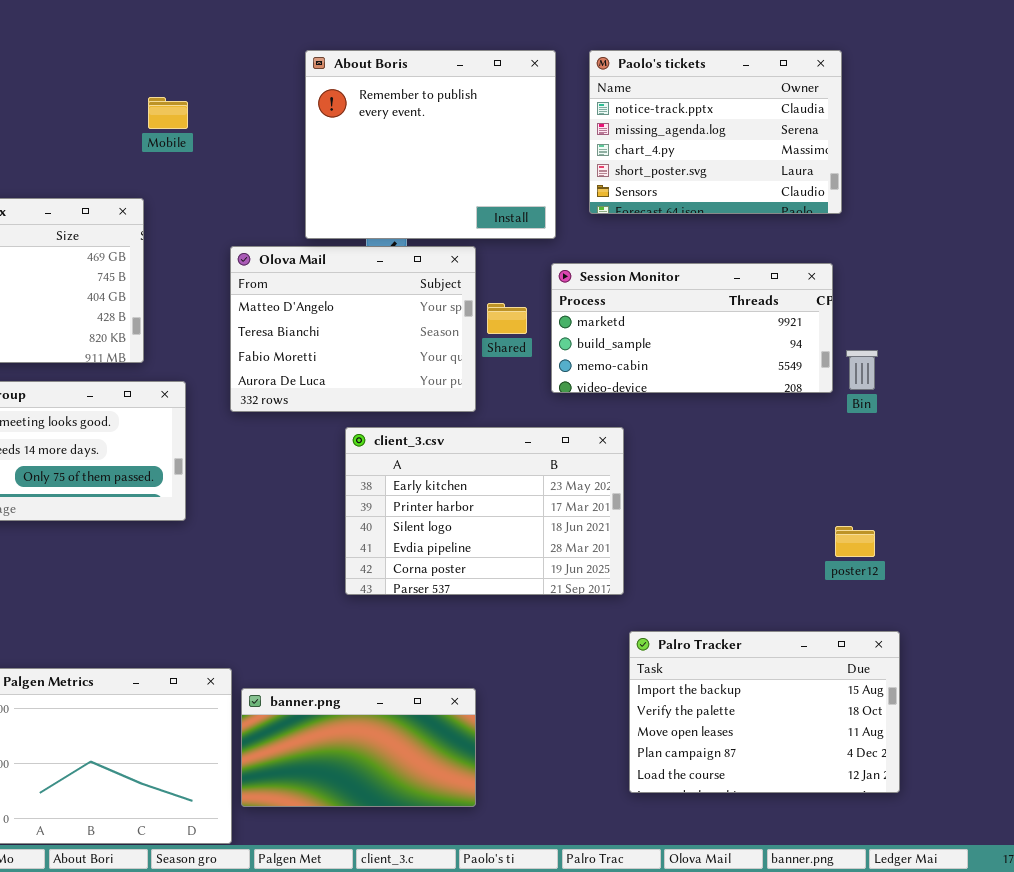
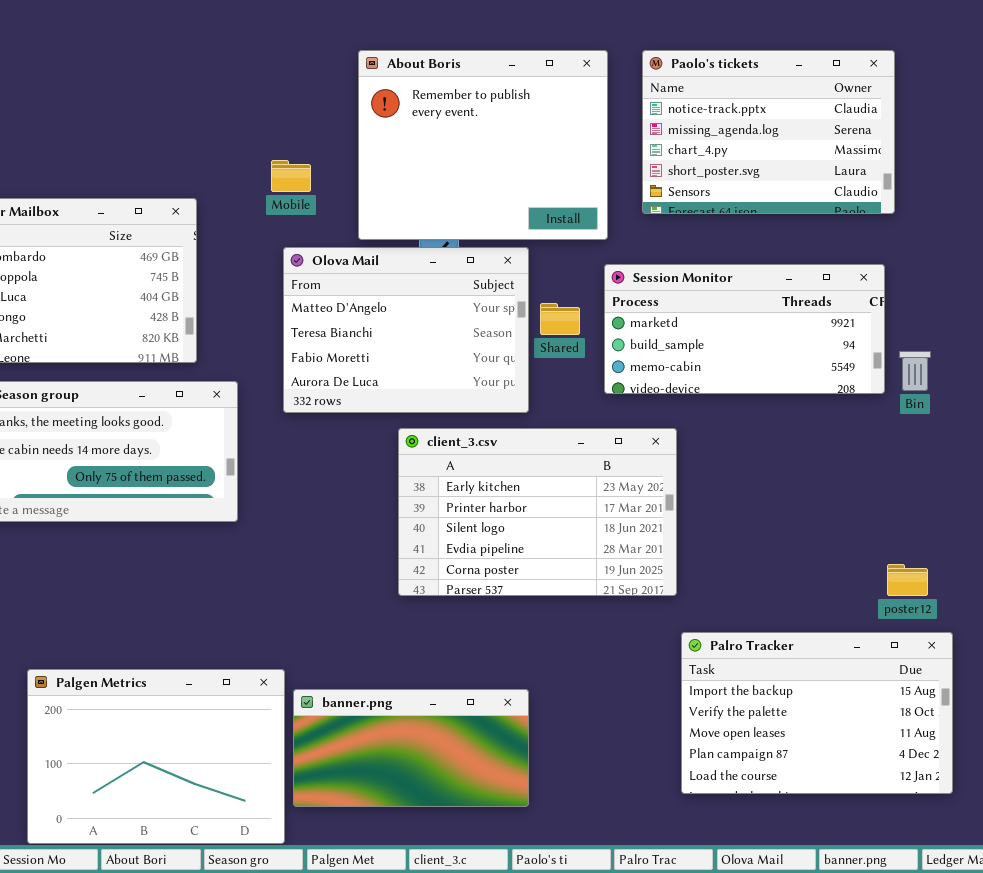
Mobile: [148,97,188,129] -> [271,160,311,192], moved
poster12: [835,526,875,557] -> [887,564,928,596], moved

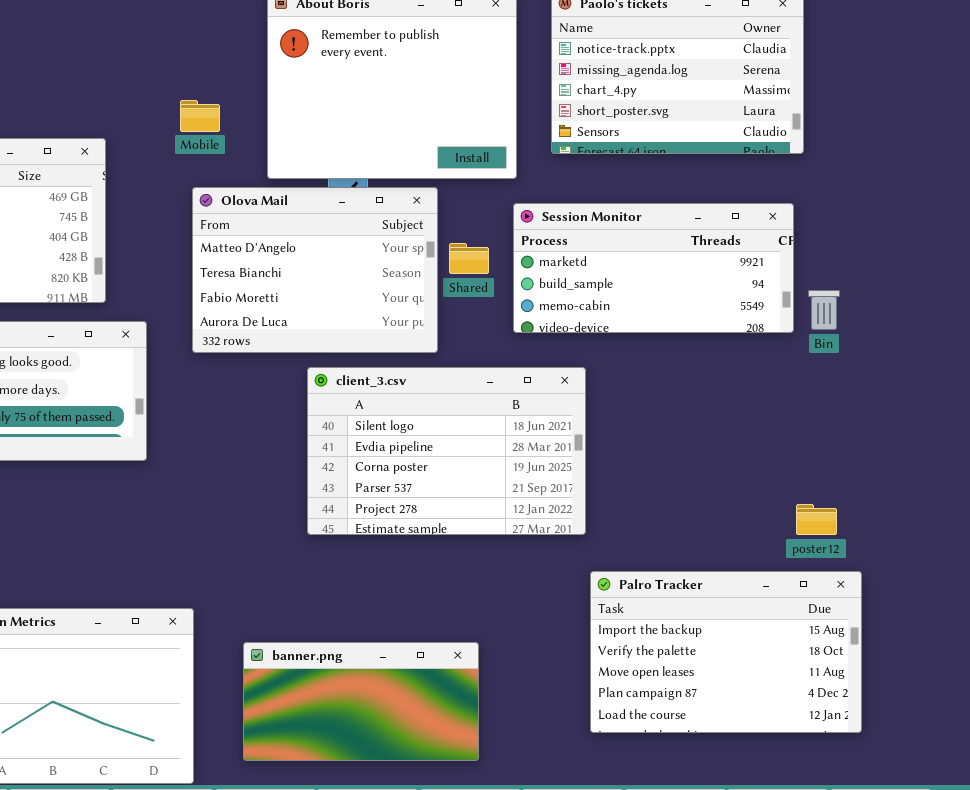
client_3.csv: [398,428,677,596] -> [307,367,586,535], scrolled down 2 rows
banner.png: [293,689,529,807] -> [243,642,479,761], moved

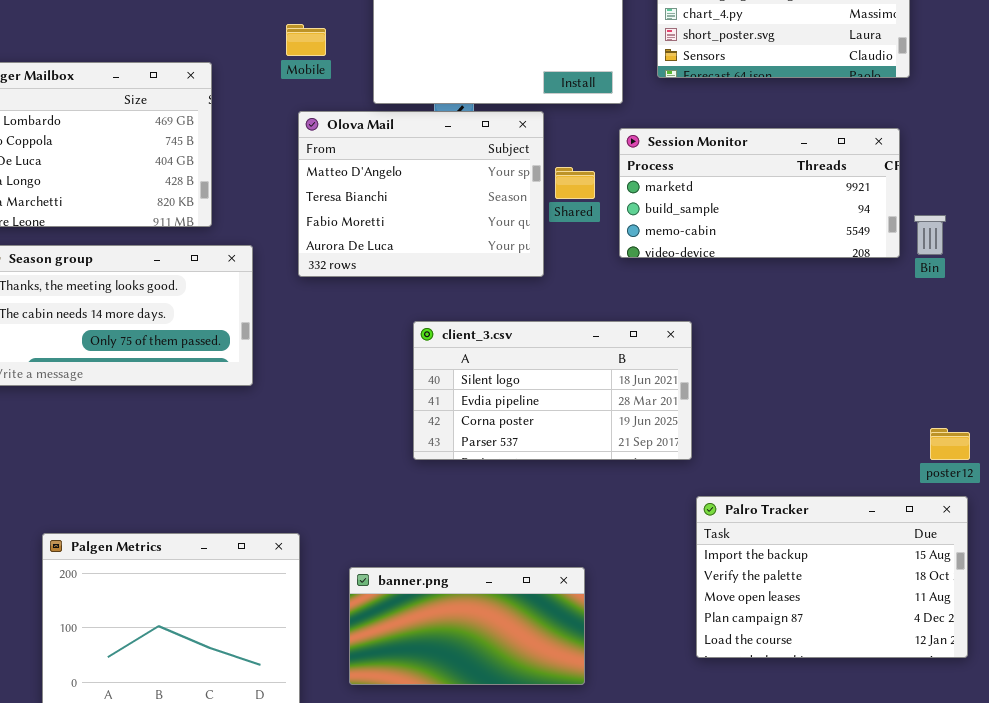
client_3.csv: [307,367,586,535] -> [413,321,692,460], resized
poster12: [796,504,837,535] -> [930,428,970,460], moved

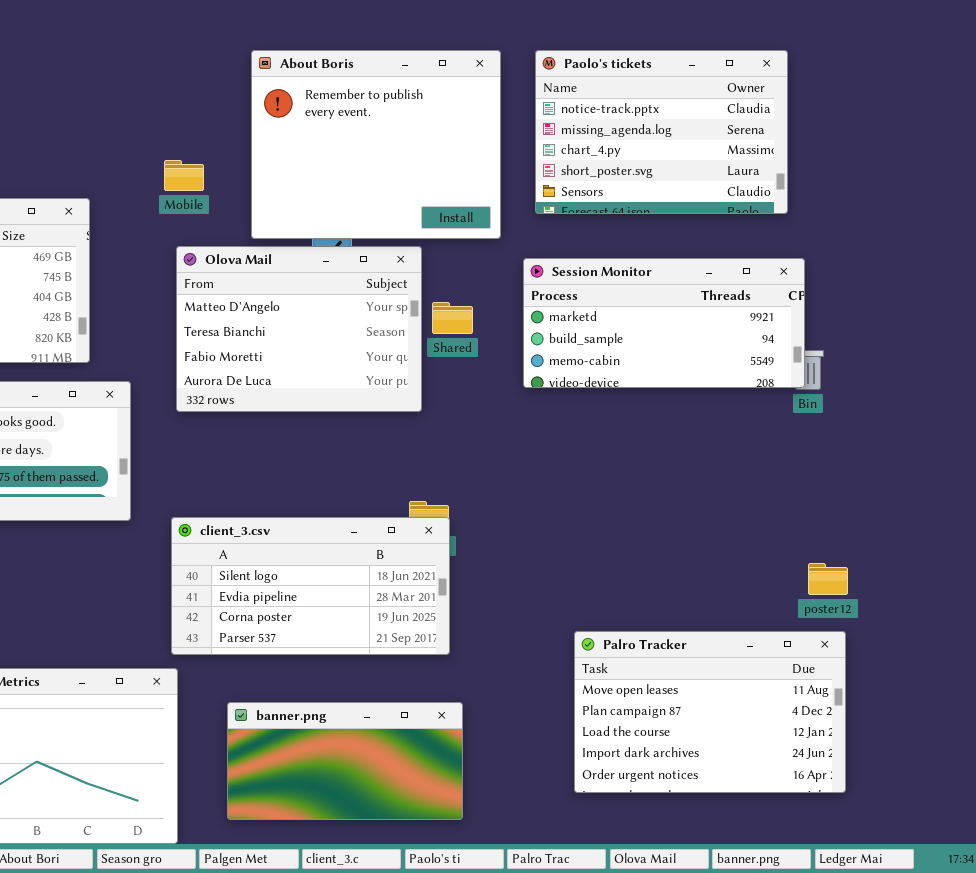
Session Monitor: [619,128,900,258] -> [523,258,805,388], moved
client_3.csv: [413,321,692,460] -> [171,517,450,655], moved
Palro Tracker: [696,496,968,658] -> [574,631,846,793], scrolled down 2 rows

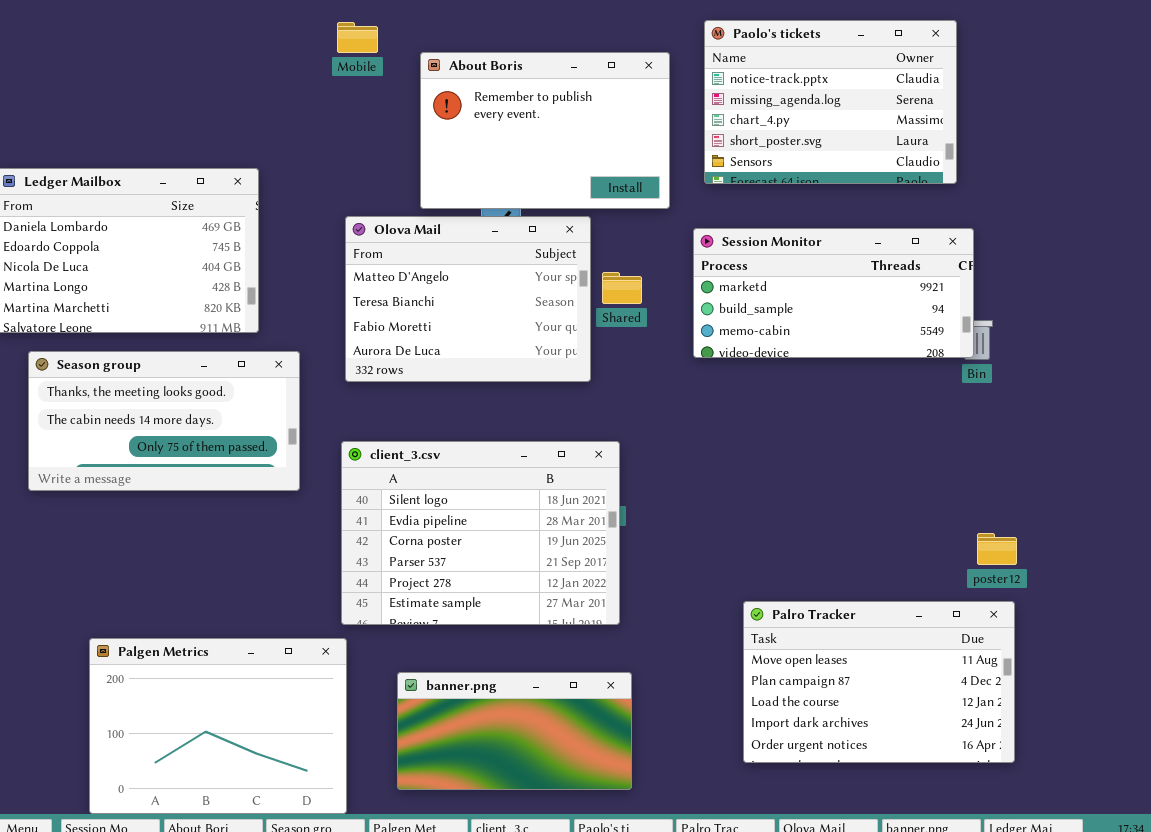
About Boris: [251,50,501,239] -> [420,52,670,209], resized
Mobile: [164,160,204,191] -> [337,22,378,53], moved
client_3.csv: [171,517,450,655] -> [341,441,620,625], resized

